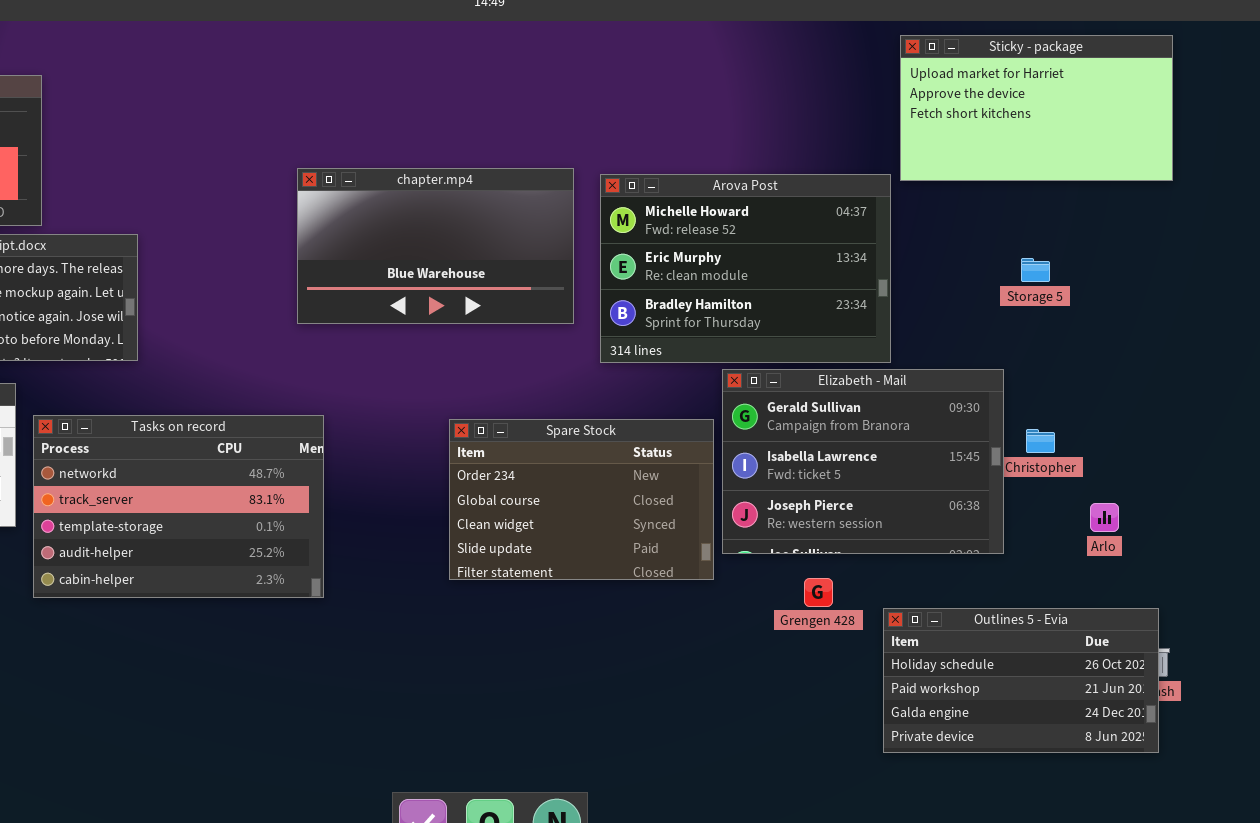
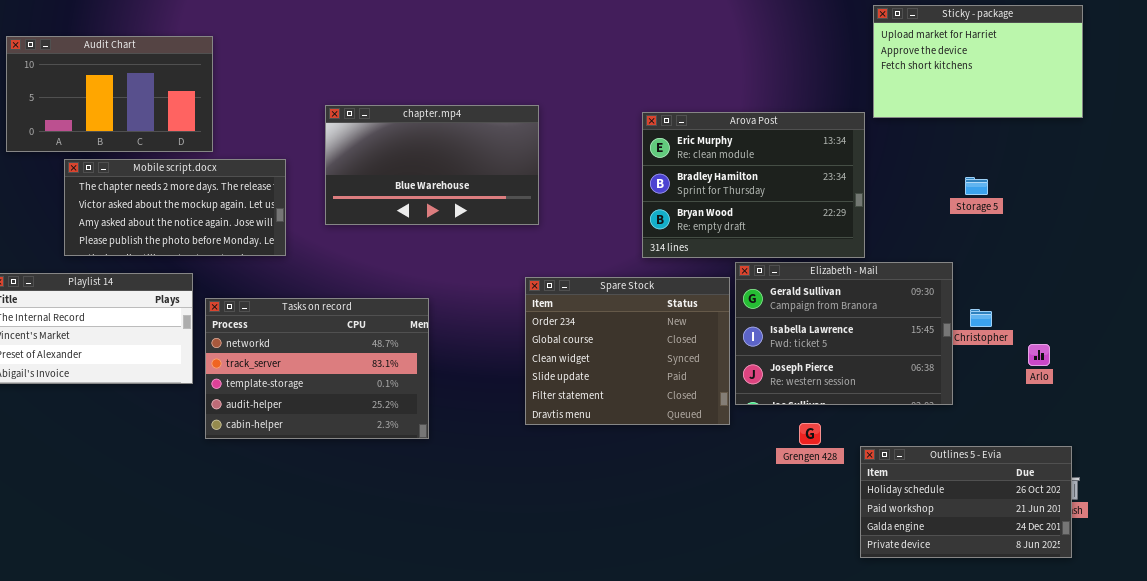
chapter.mp4: [297,168,574,324] -> [325,105,539,225], moved
Arova Post: [600,174,891,363] -> [642,112,865,258], scrolled down 1 row
Spare Stock: [449,419,714,580] -> [525,277,730,425], resized
Arlo: [1090,503,1119,532] -> [1028,344,1050,366], moved

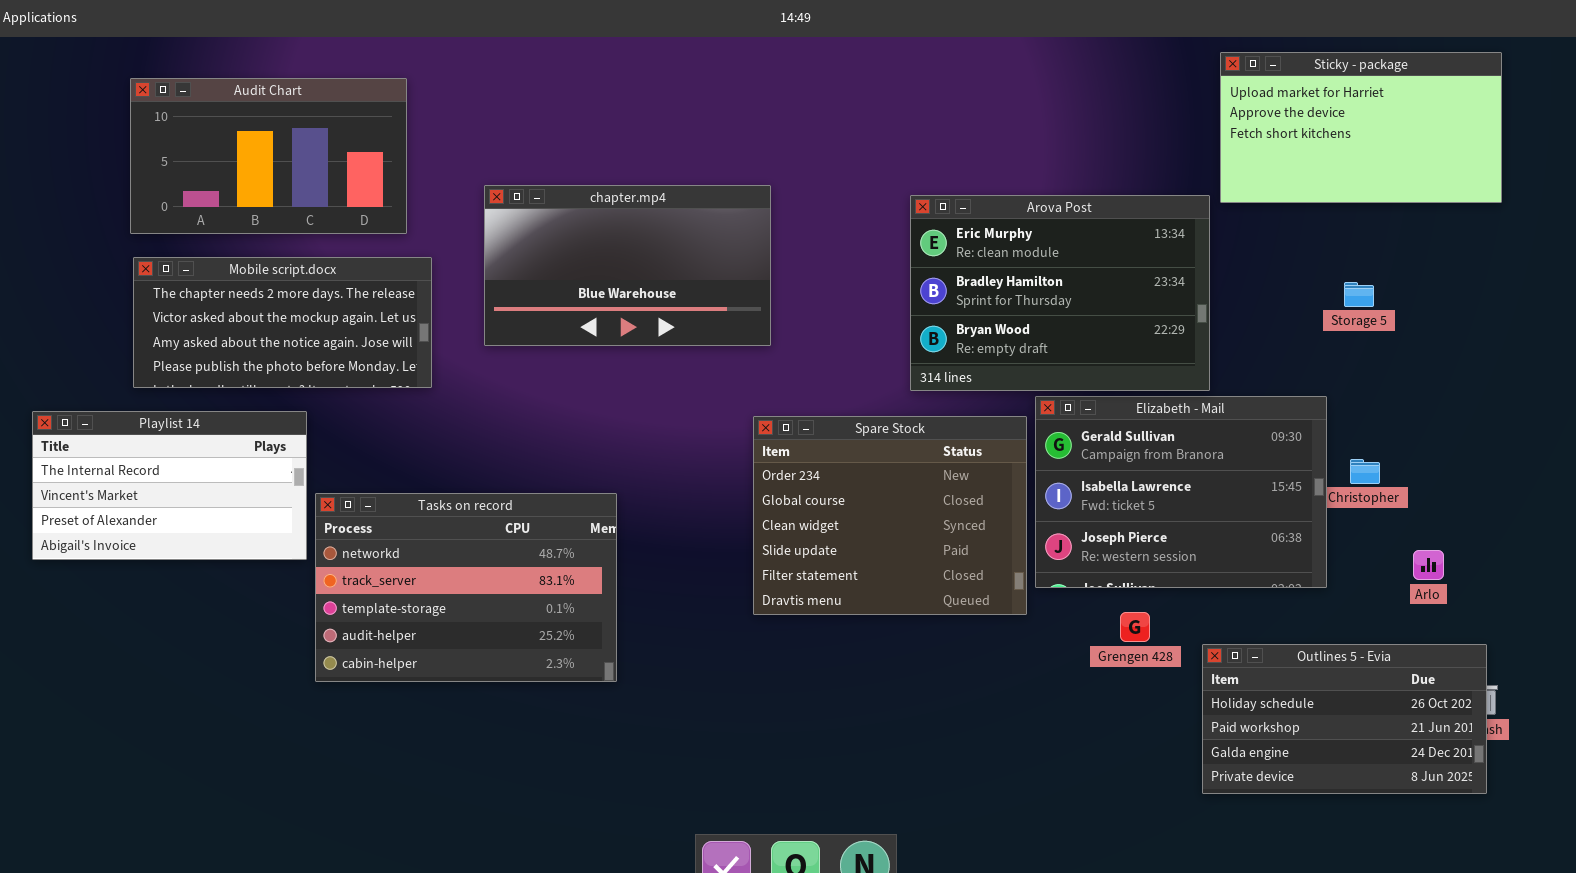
Audit Chart: [6,36,213,152] -> [130,78,407,234], moved
Tasks on record: [205,298,429,439] -> [315,493,617,682], moved
Arlo: [1028,344,1050,366] -> [1413,550,1444,580], moved

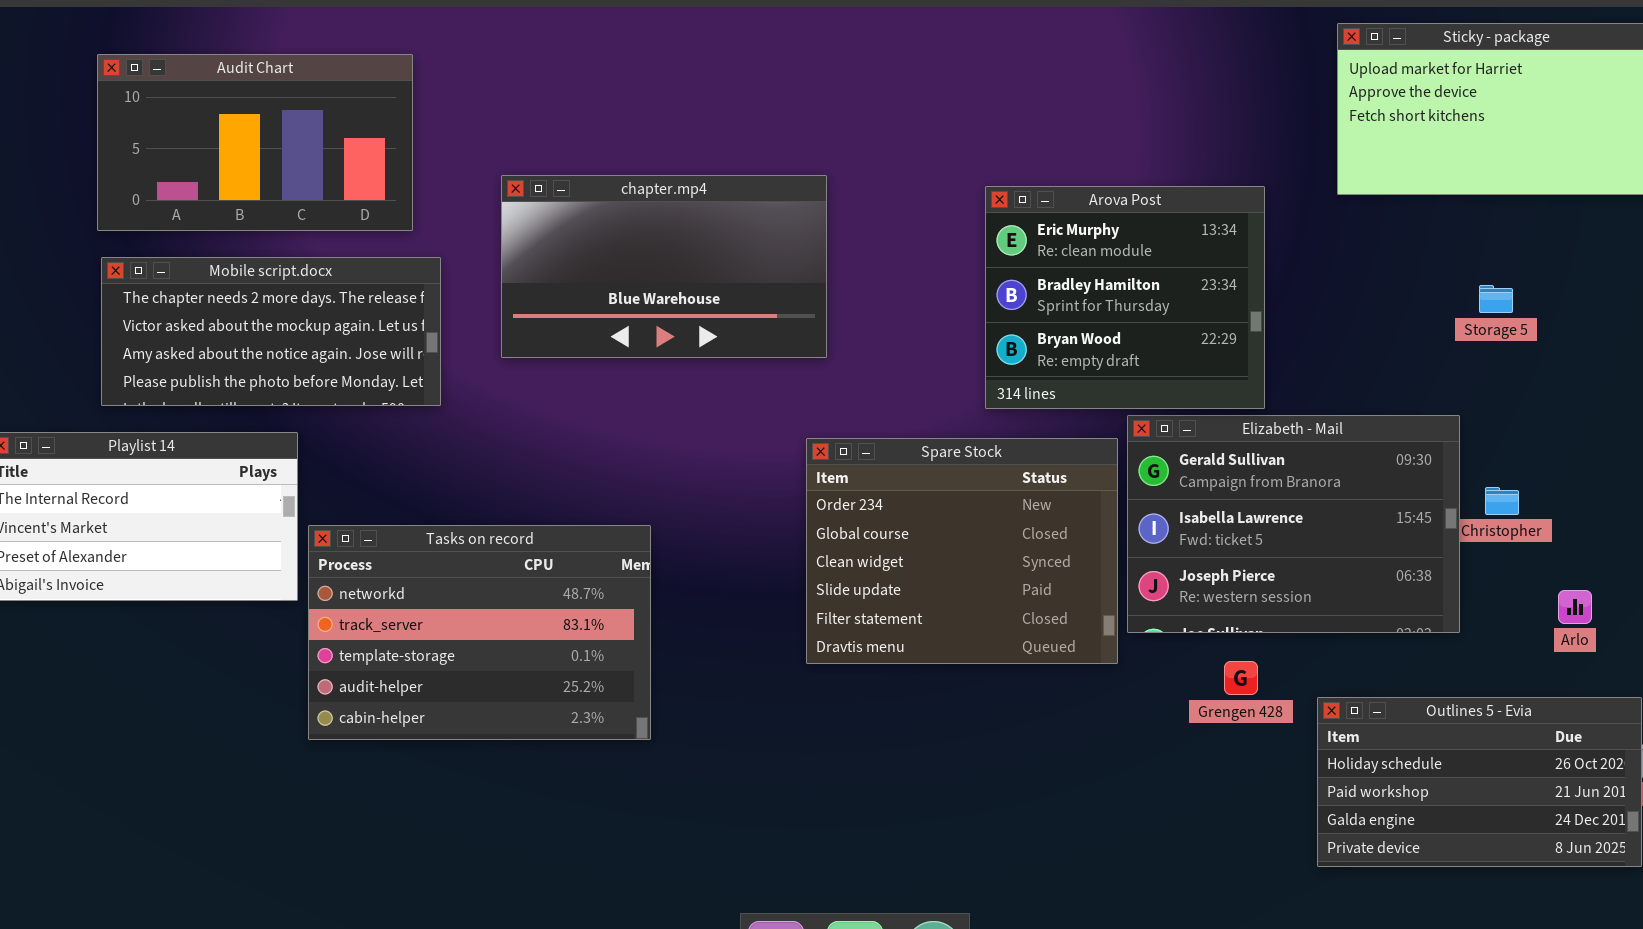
Arova Post: [910,195,1210,391] -> [985,186,1265,409], resized

